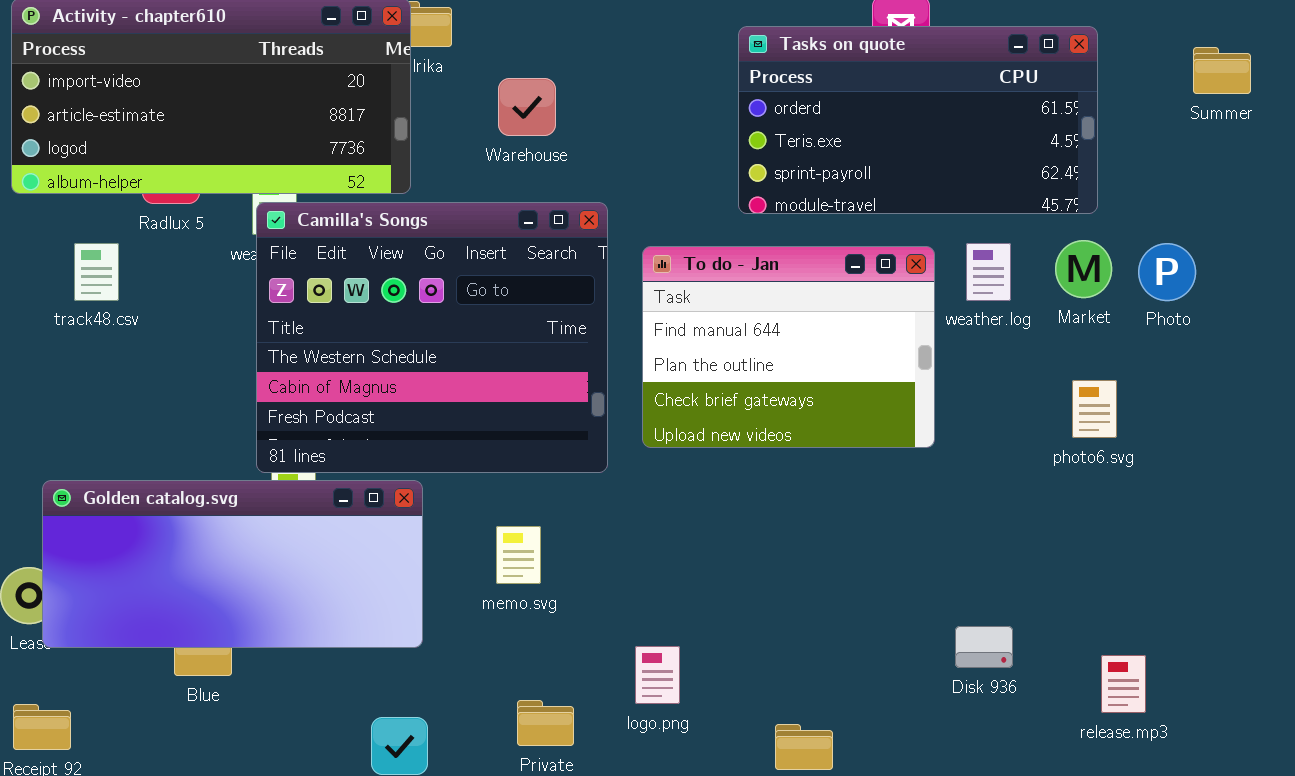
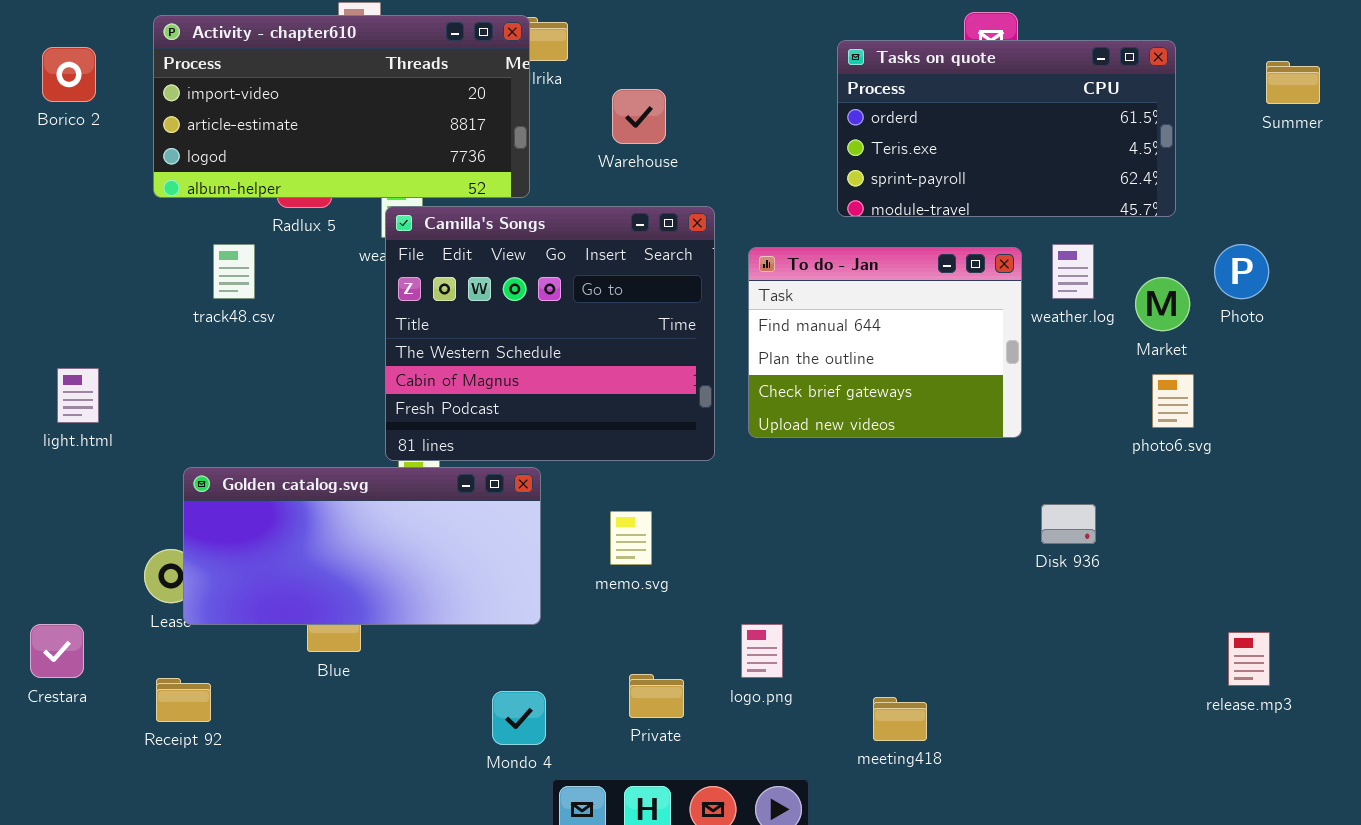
Market: [1055,240,1112,298] -> [1135,277,1190,331], moved
Disk 936: [955,626,1013,668] -> [1041,504,1096,544], moved
release.mp3: [1101,655,1146,713] -> [1228,632,1270,686], moved

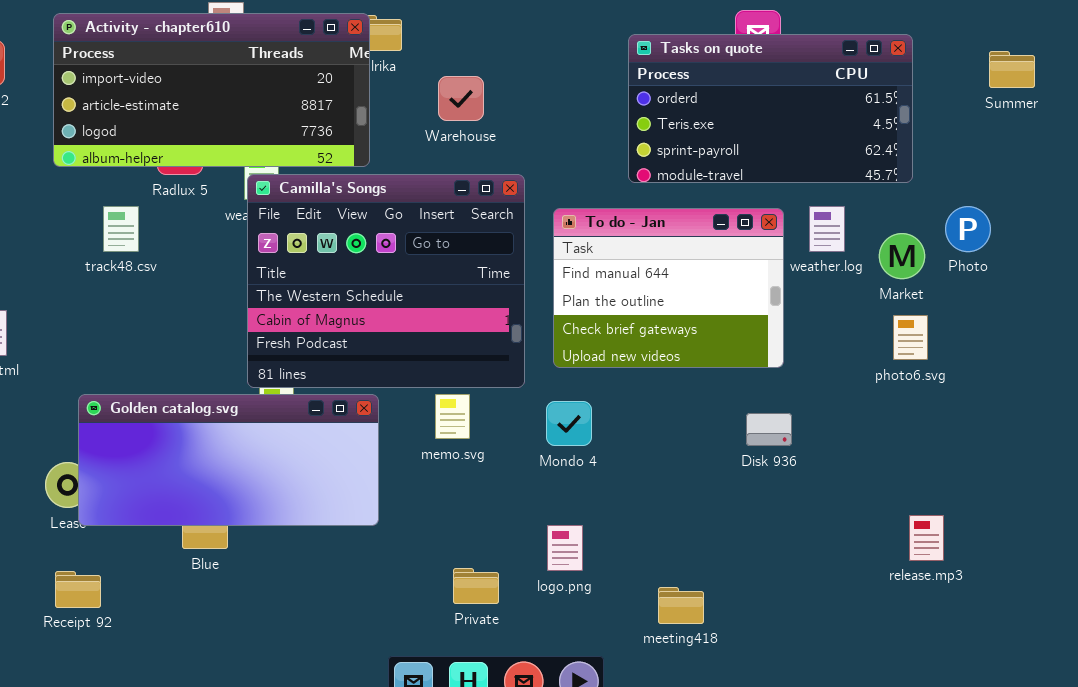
Disk 936: [1041,504,1096,544] -> [746,413,792,446], moved
memo.svg: [610,511,652,565] -> [435,394,470,439], moved
release.mp3: [1228,632,1270,686] -> [909,515,944,561], moved
Mondo 4: [492,691,546,745] -> [546,401,592,446], moved

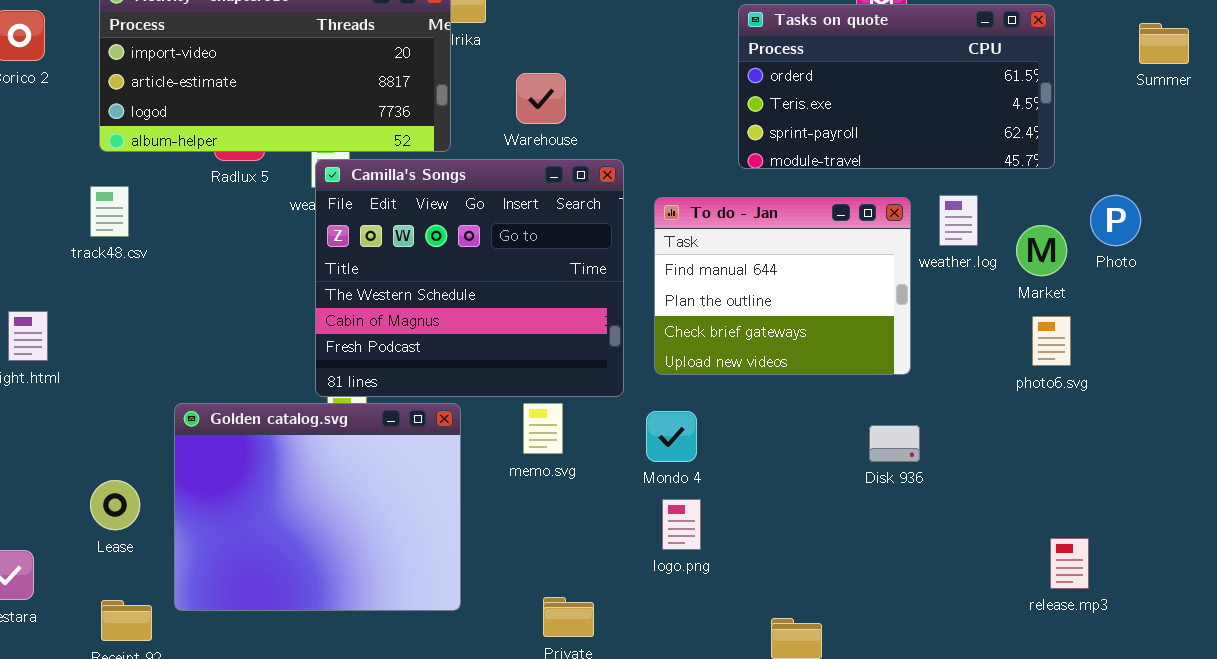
Warehouse: [438,76,484,121] -> [516,73,566,124], moved
track48.csv: [103,206,139,252] -> [90,186,129,237], moved
Golden catalog.svg: [78,394,379,526] -> [174,403,461,611], resized
logo.png: [547,525,583,571] -> [662,499,701,550], moved

